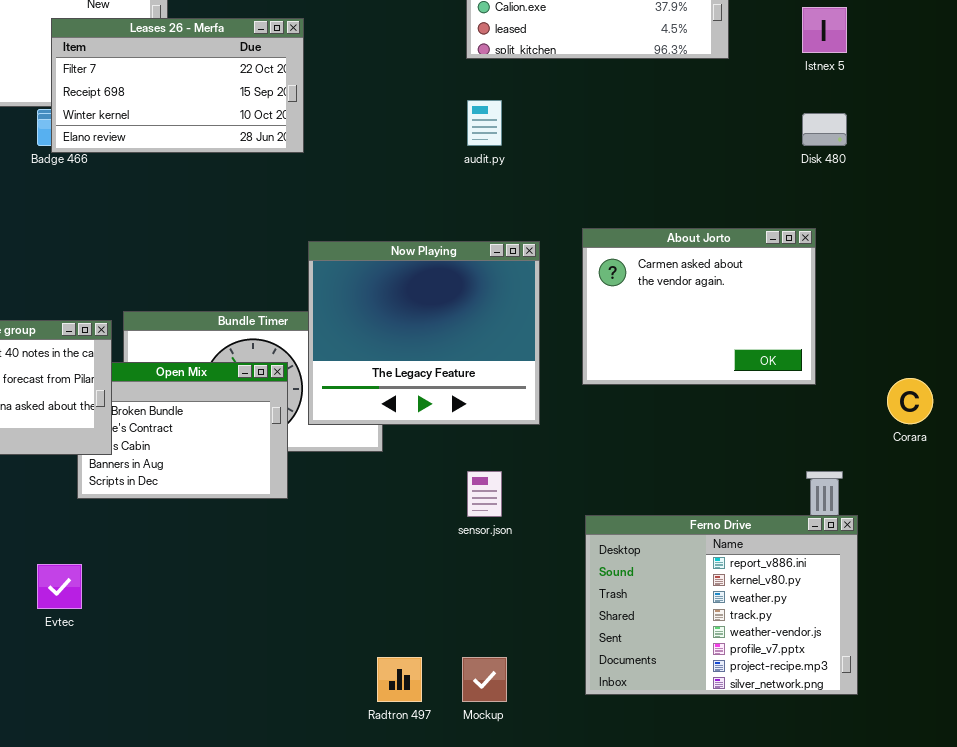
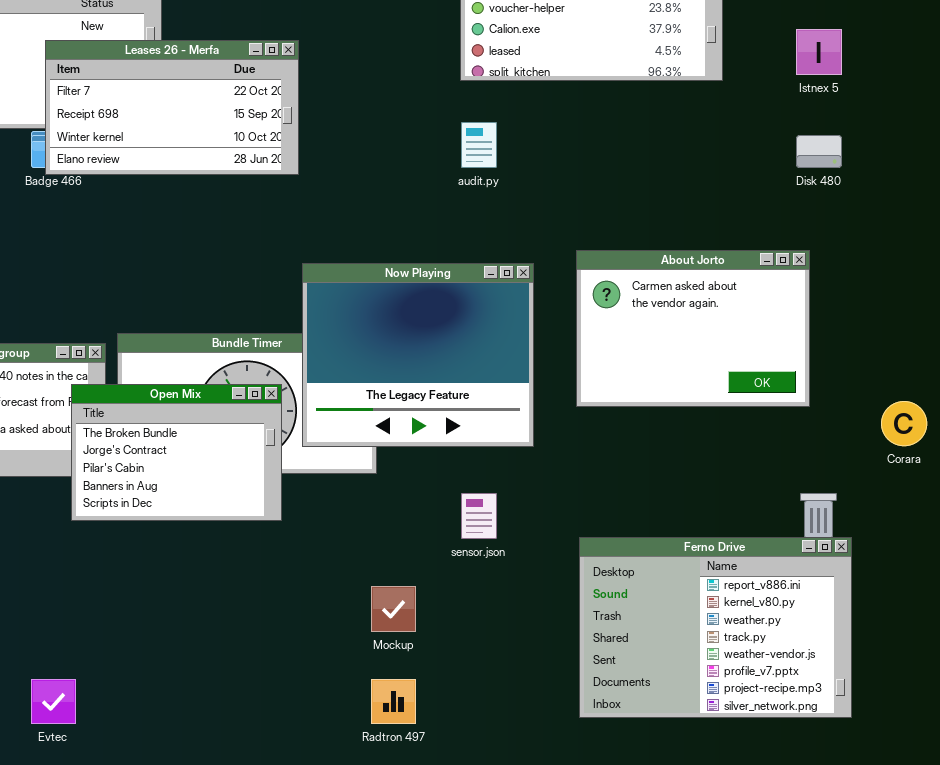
Open Mix: [77,362,288,499] -> [71,384,282,521], raised
Evtec: [37,564,82,609] -> [31,679,76,724], moved
Mockup: [462,657,507,702] -> [371,586,416,632], moved

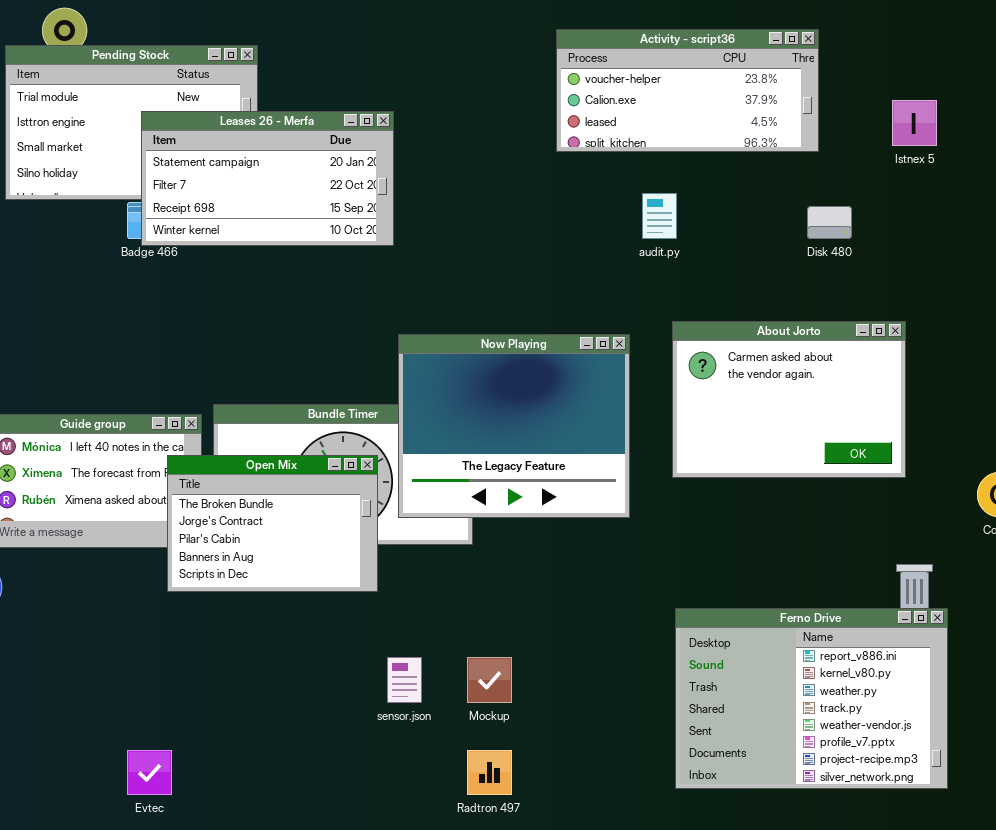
Leases 26 - Merfa: [45,40,299,175] -> [141,111,394,246], scrolled up 1 row
audit.py: [461,122,497,168] -> [642,193,677,239], moved
Disk 480: [796,135,842,168] -> [807,206,852,239], moved
sensor.json: [461,493,497,539] -> [387,657,422,703], moved

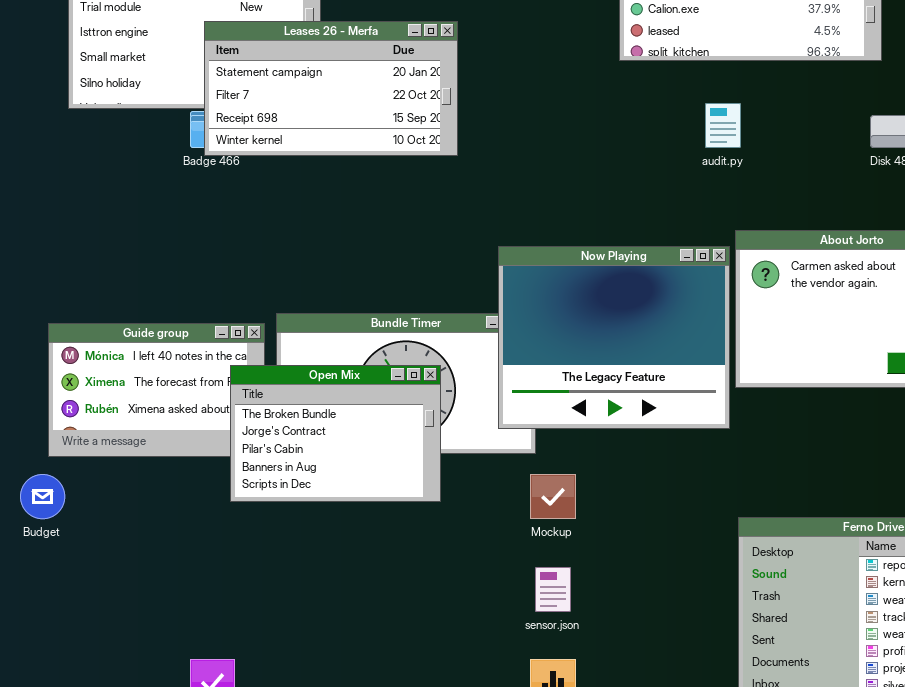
Now Playing: [398,334,630,518] -> [498,246,730,429], moved
sensor.json: [387,657,422,703] -> [535,567,571,612], moved
Mockup: [467,657,512,703] -> [530,474,576,519], moved

